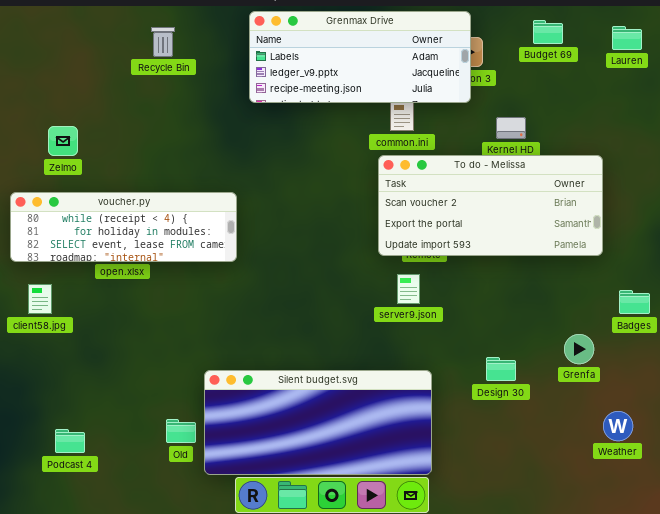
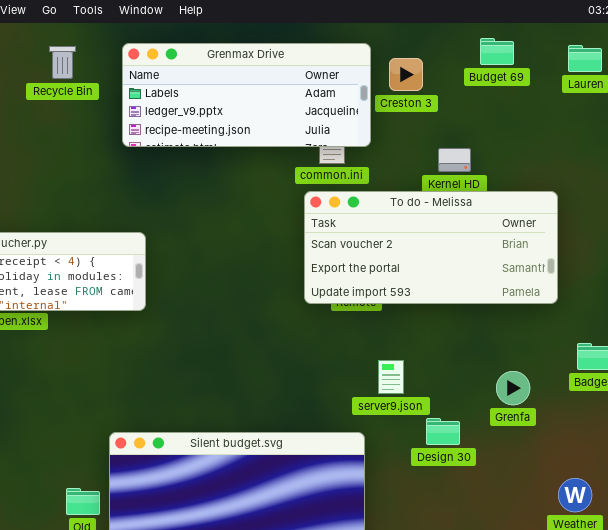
Grenmax Drive: [249,11,471,103] -> [122,43,371,147], moved
server9.json: [397,274,420,304] -> [378,360,404,394], moved
Grenfa: [564,334,594,364] -> [496,371,530,405], moved

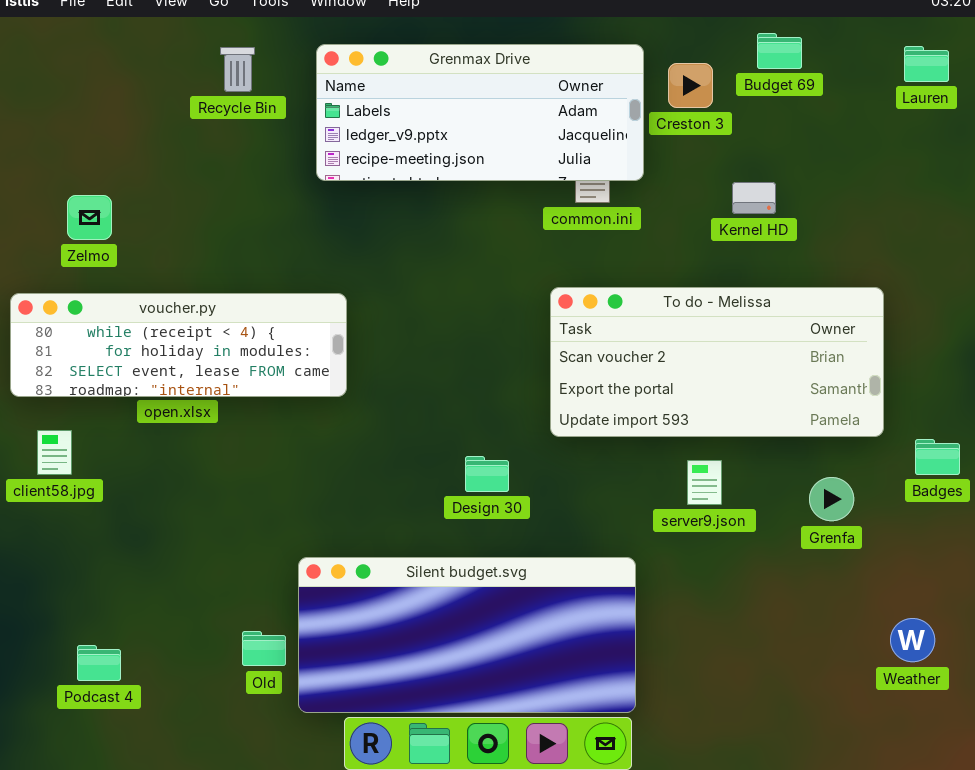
Budget 69: [480,38,514,65] -> [757,33,802,69], moved
To do - Melissa: [304,191,558,304] -> [550,287,884,437], moved
server9.json: [378,360,404,394] -> [687,460,722,505], moved
Design 30: [426,418,460,445] -> [465,456,509,492], moved

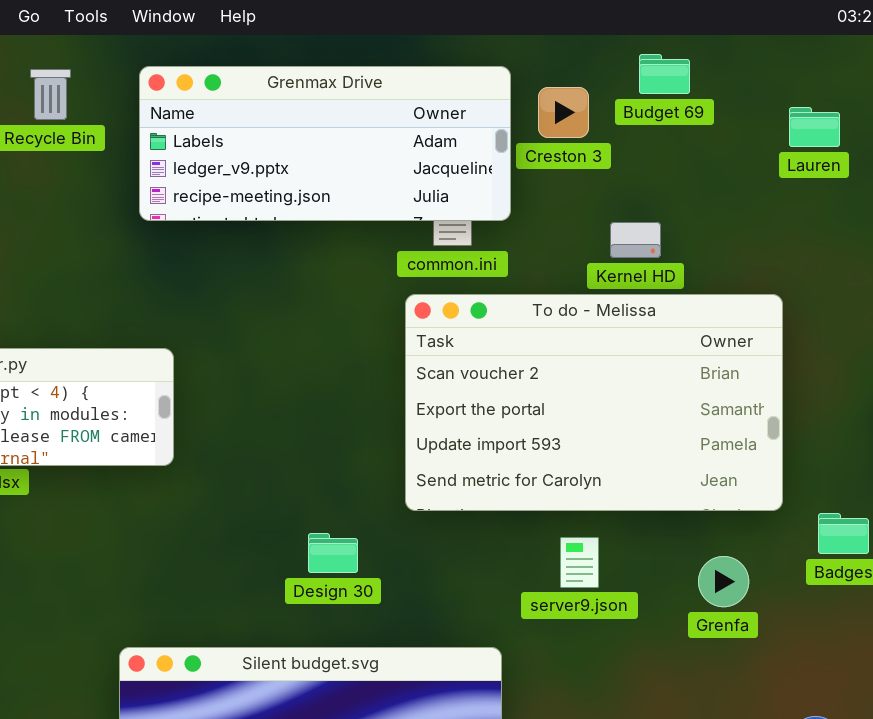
Lauren: [904,46,949,82] -> [789,107,840,147], moved
To do - Melissa: [550,287,884,437] -> [405,294,783,511], resized

